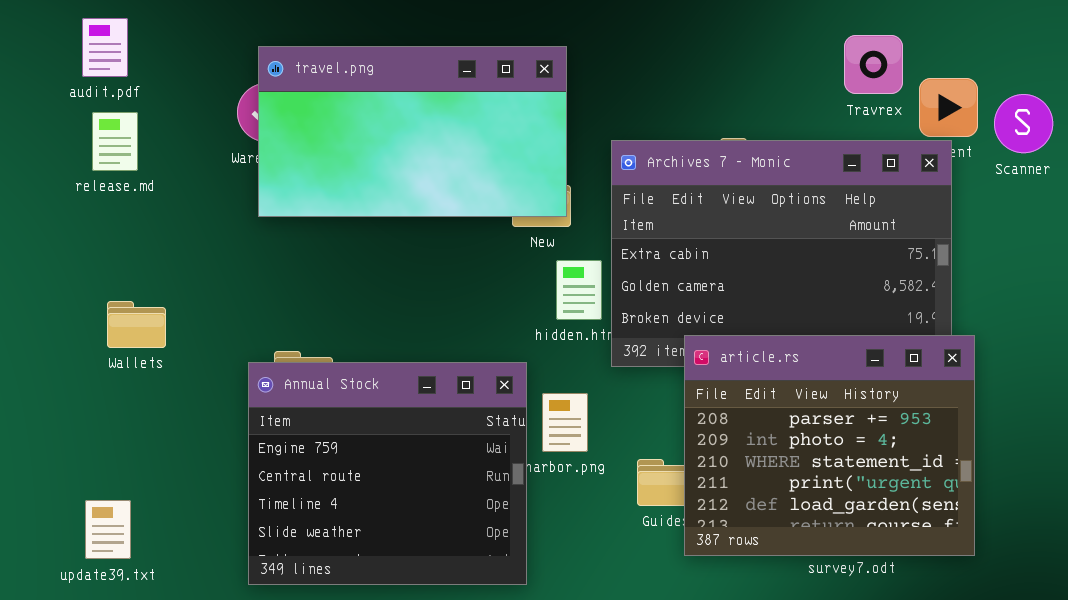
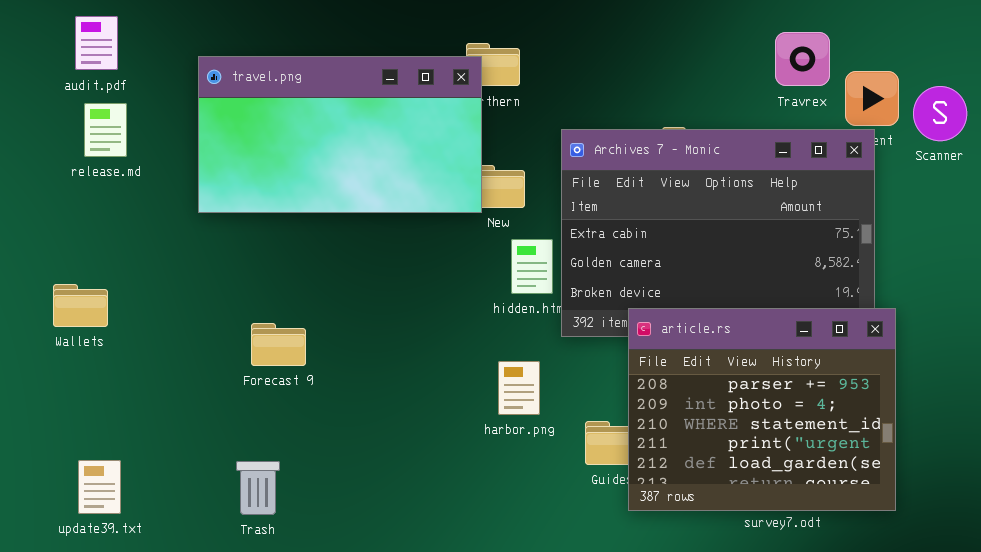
travel.png: [258,46,567,217] -> [198,56,482,213], moved
Wallets: [107,301,166,348] -> [53,284,108,327], moved
Annual Stock: [248,362,527,585] -> none, closed

